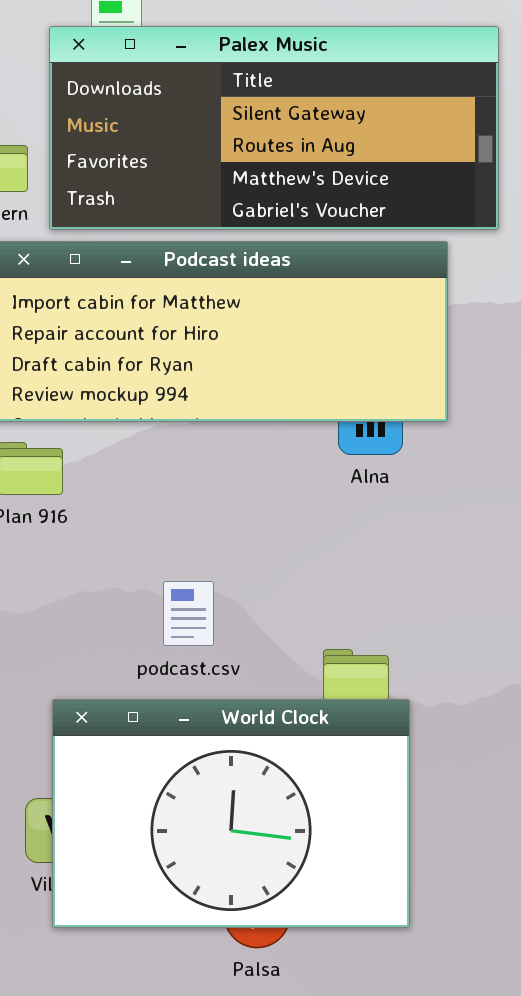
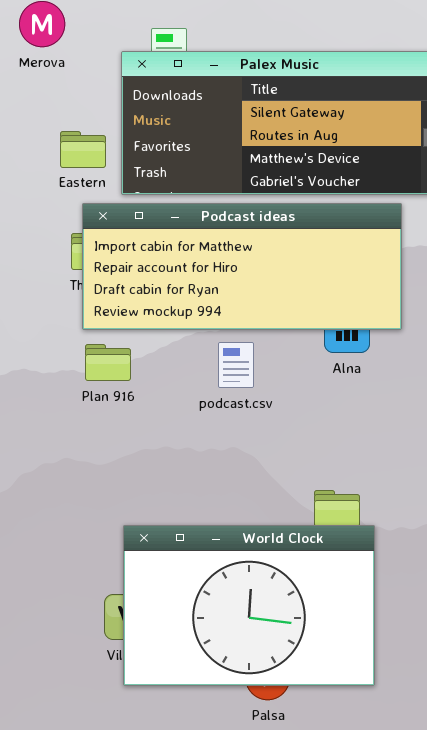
podcast.csv: [163,581,214,646] -> [218,342,254,388], moved

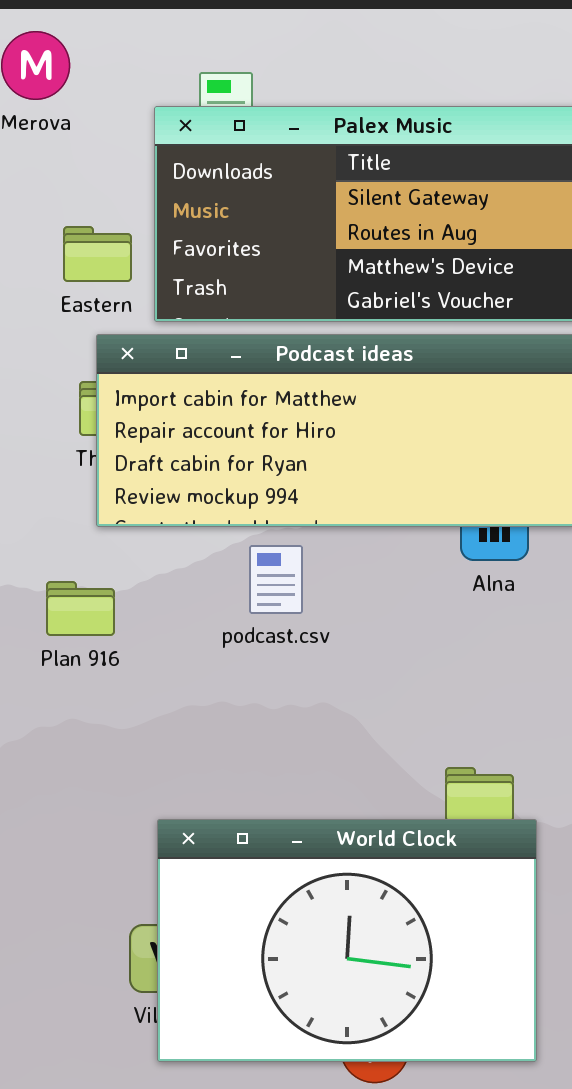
podcast.csv: [218,342,254,388] -> [249,545,303,614], moved
Plan 916: [85,344,131,381] -> [46,581,115,636], moved

